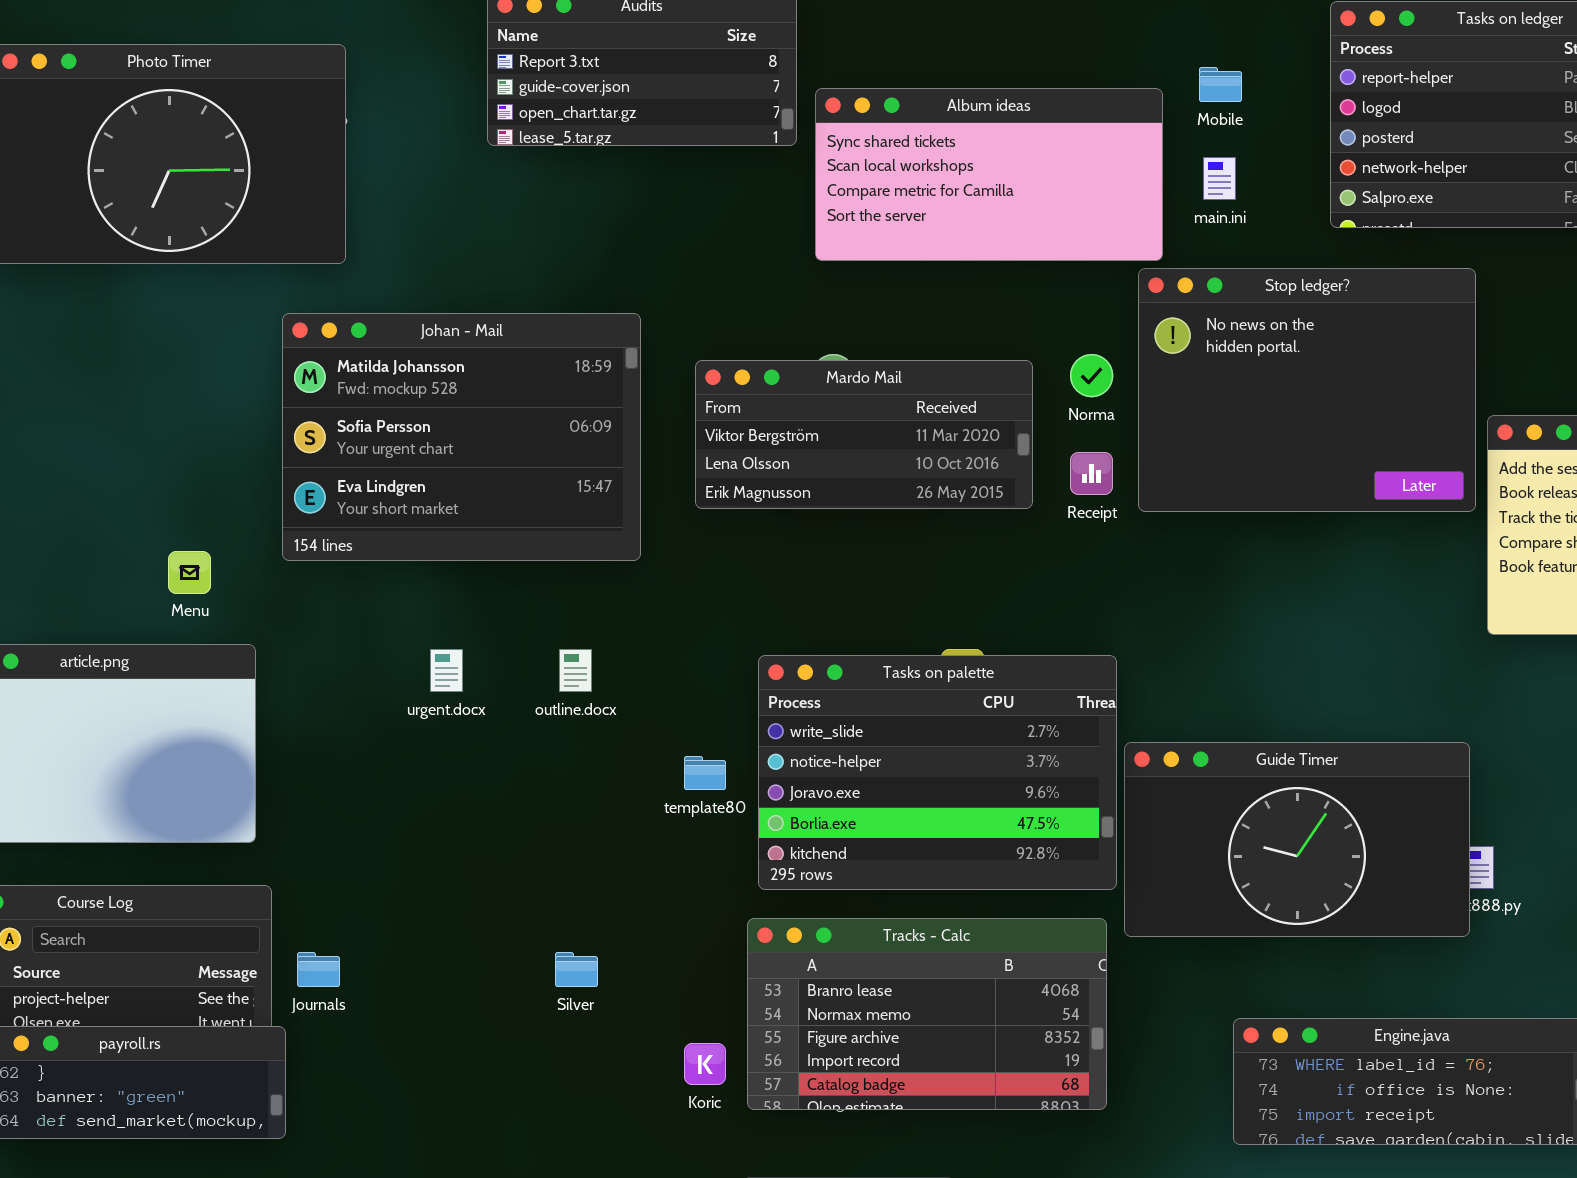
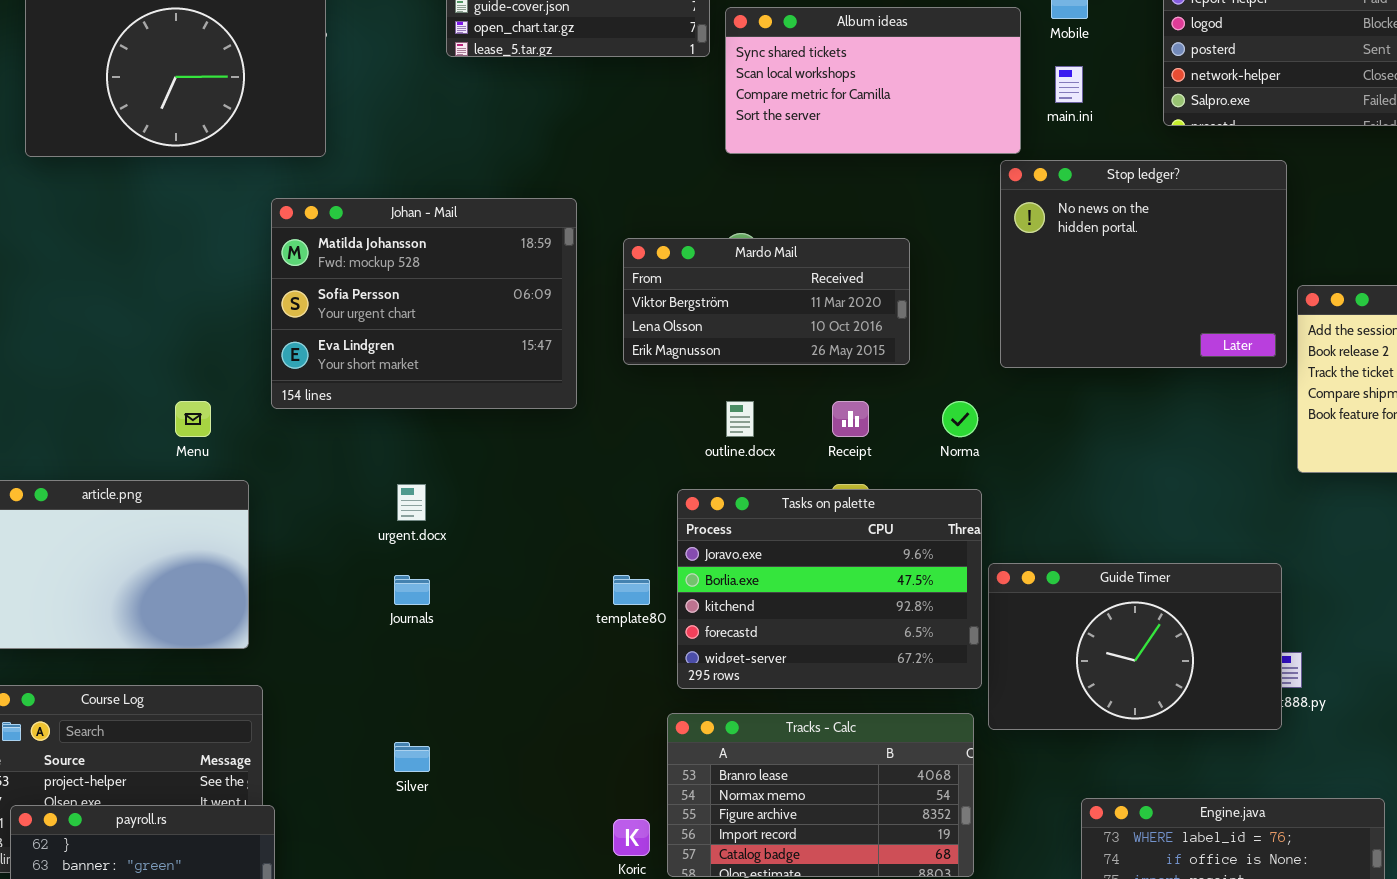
Norma: [1070,354,1113,397] -> [942,401,978,437], moved
Receipt: [1070,452,1113,495] -> [832,401,869,437], moved
outline.docx: [559,649,592,692] -> [726,401,754,437], moved
Tasks on palette: [758,655,1117,890] -> [677,489,982,689], scrolled down 2 rows
Journals: [297,952,340,987] -> [394,575,430,605], moved
Silver: [555,952,598,987] -> [394,742,430,772], moved

